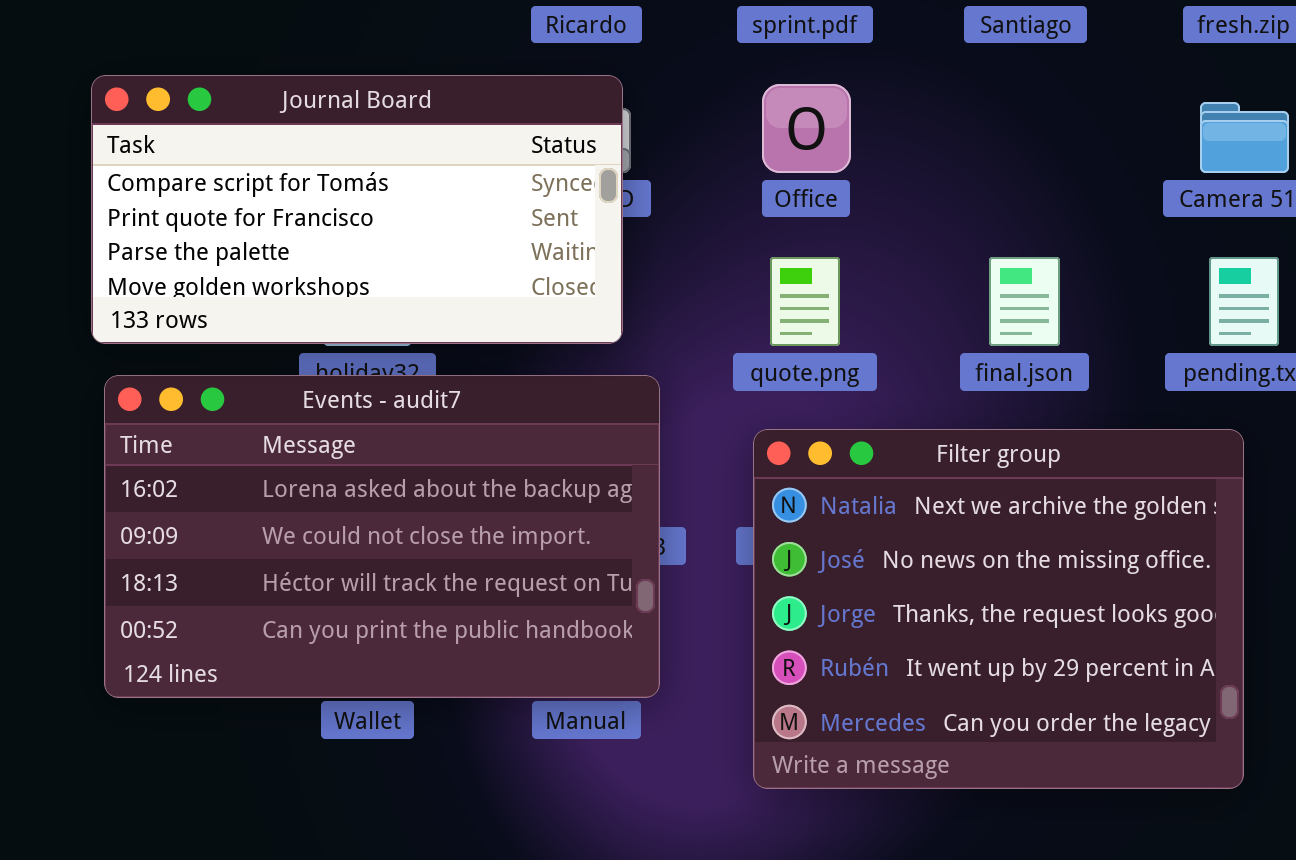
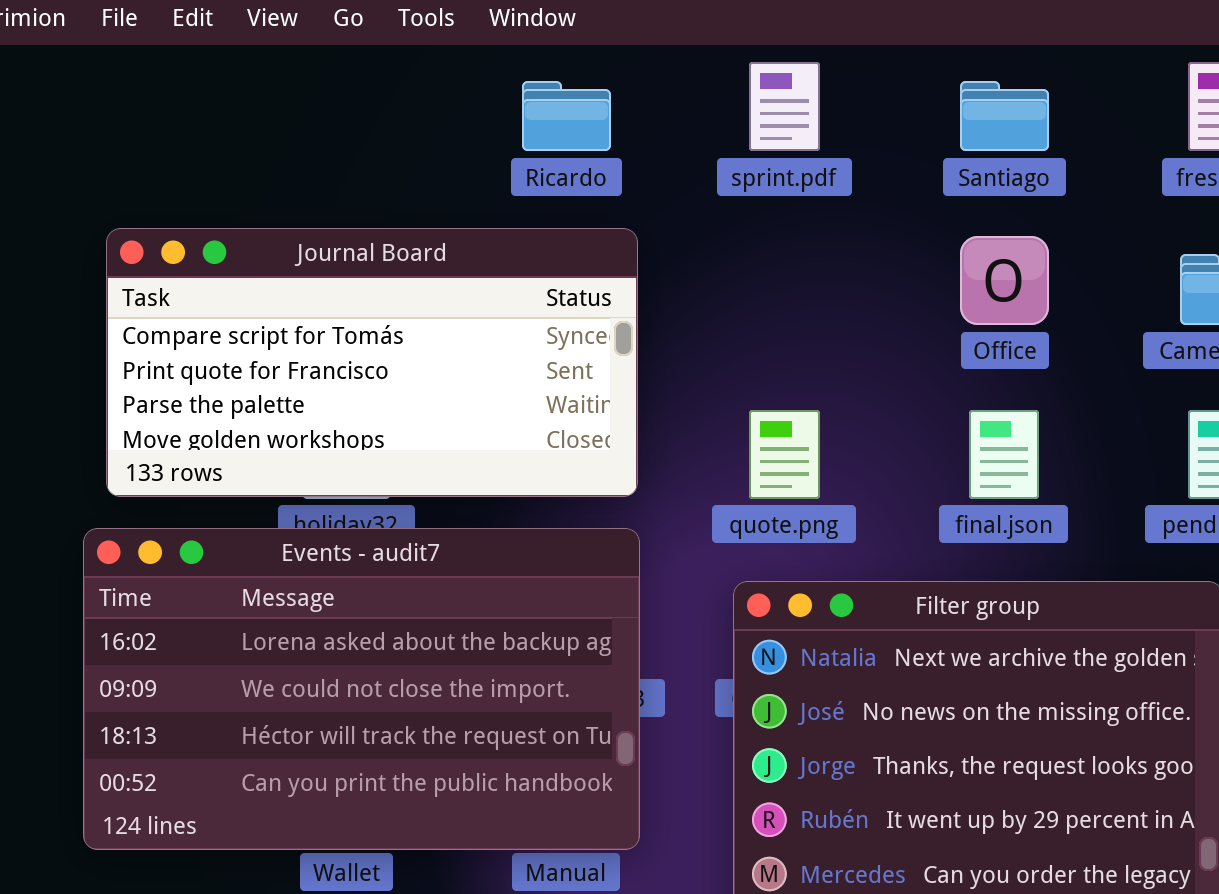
Journal Board: [91,75,623,344] -> [106,228,638,497], moved
Office: [762,84,851,173] -> [960,236,1049,325], moved

